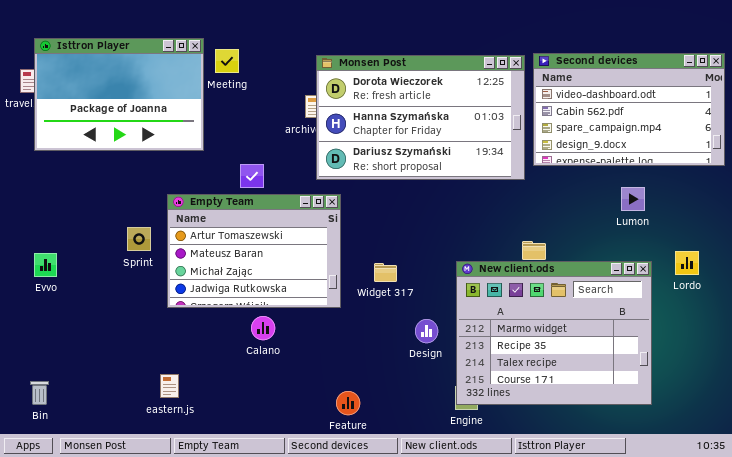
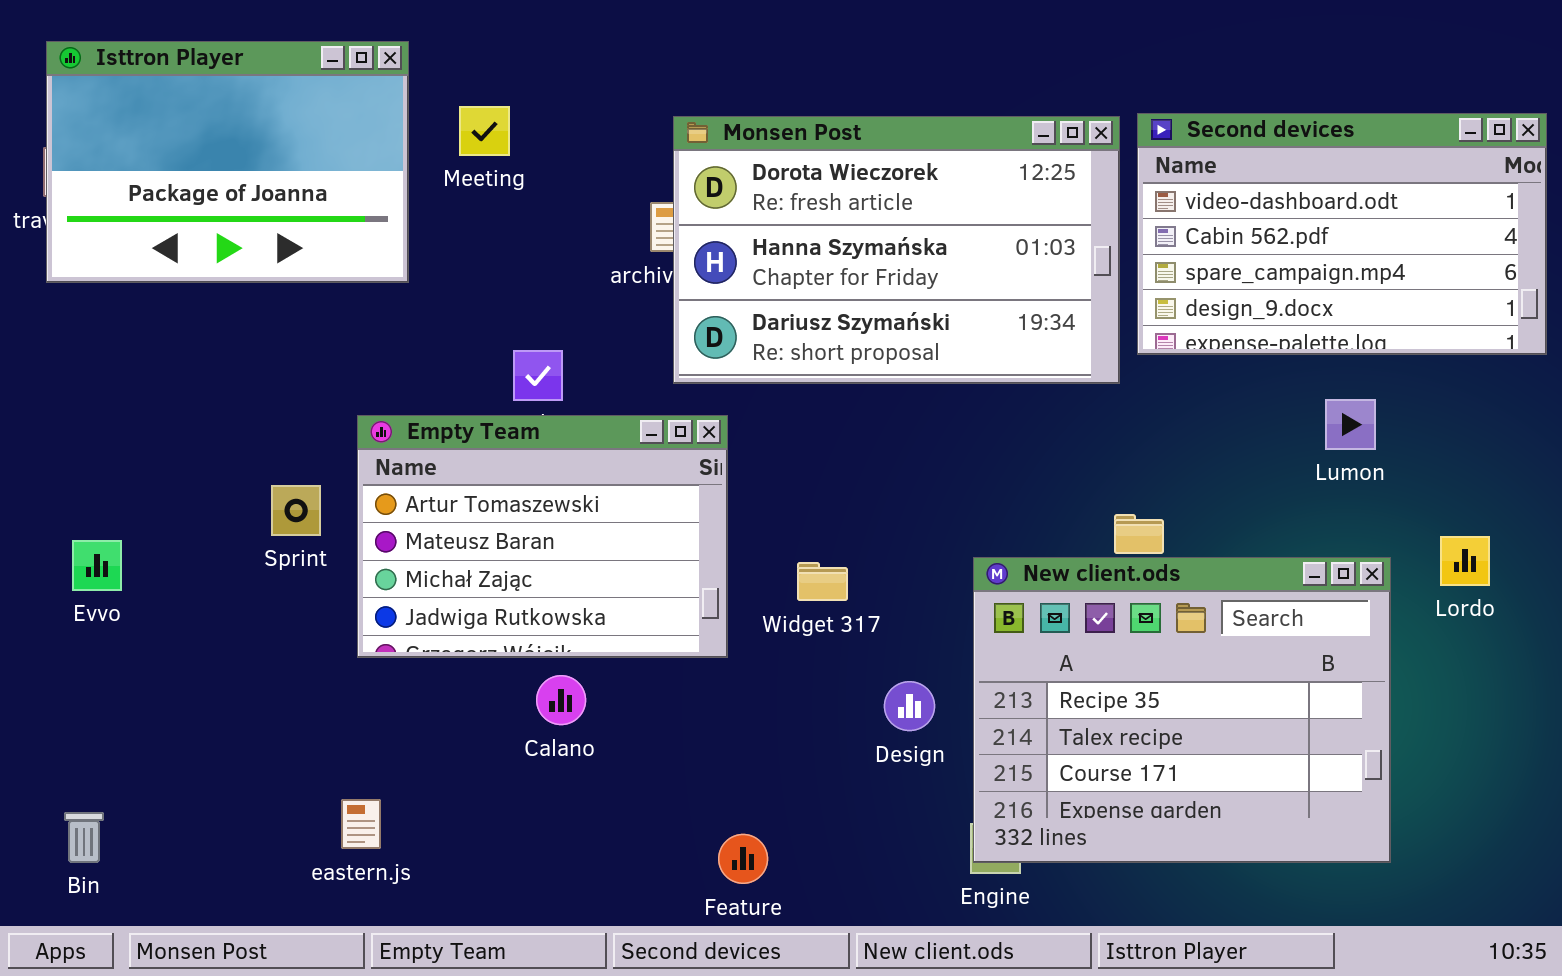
Isttron Player: [34,38,204,151] -> [46,41,409,283], moved
New client.ods: [456,261,652,405] -> [973,557,1391,863], scrolled down 1 row

